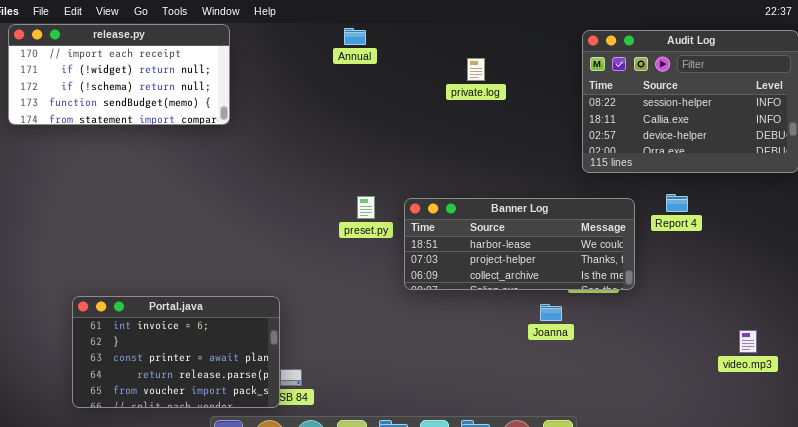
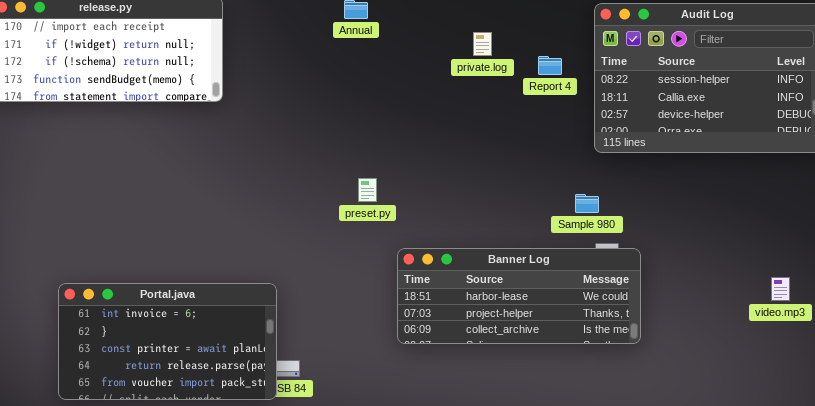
Report 4: [666,194,688,212] -> [538,56,562,75], moved
Banner Log: [404,198,635,290] -> [397,248,641,344], moved
video.mp3: [739,330,757,353] -> [771,277,790,301], moved

